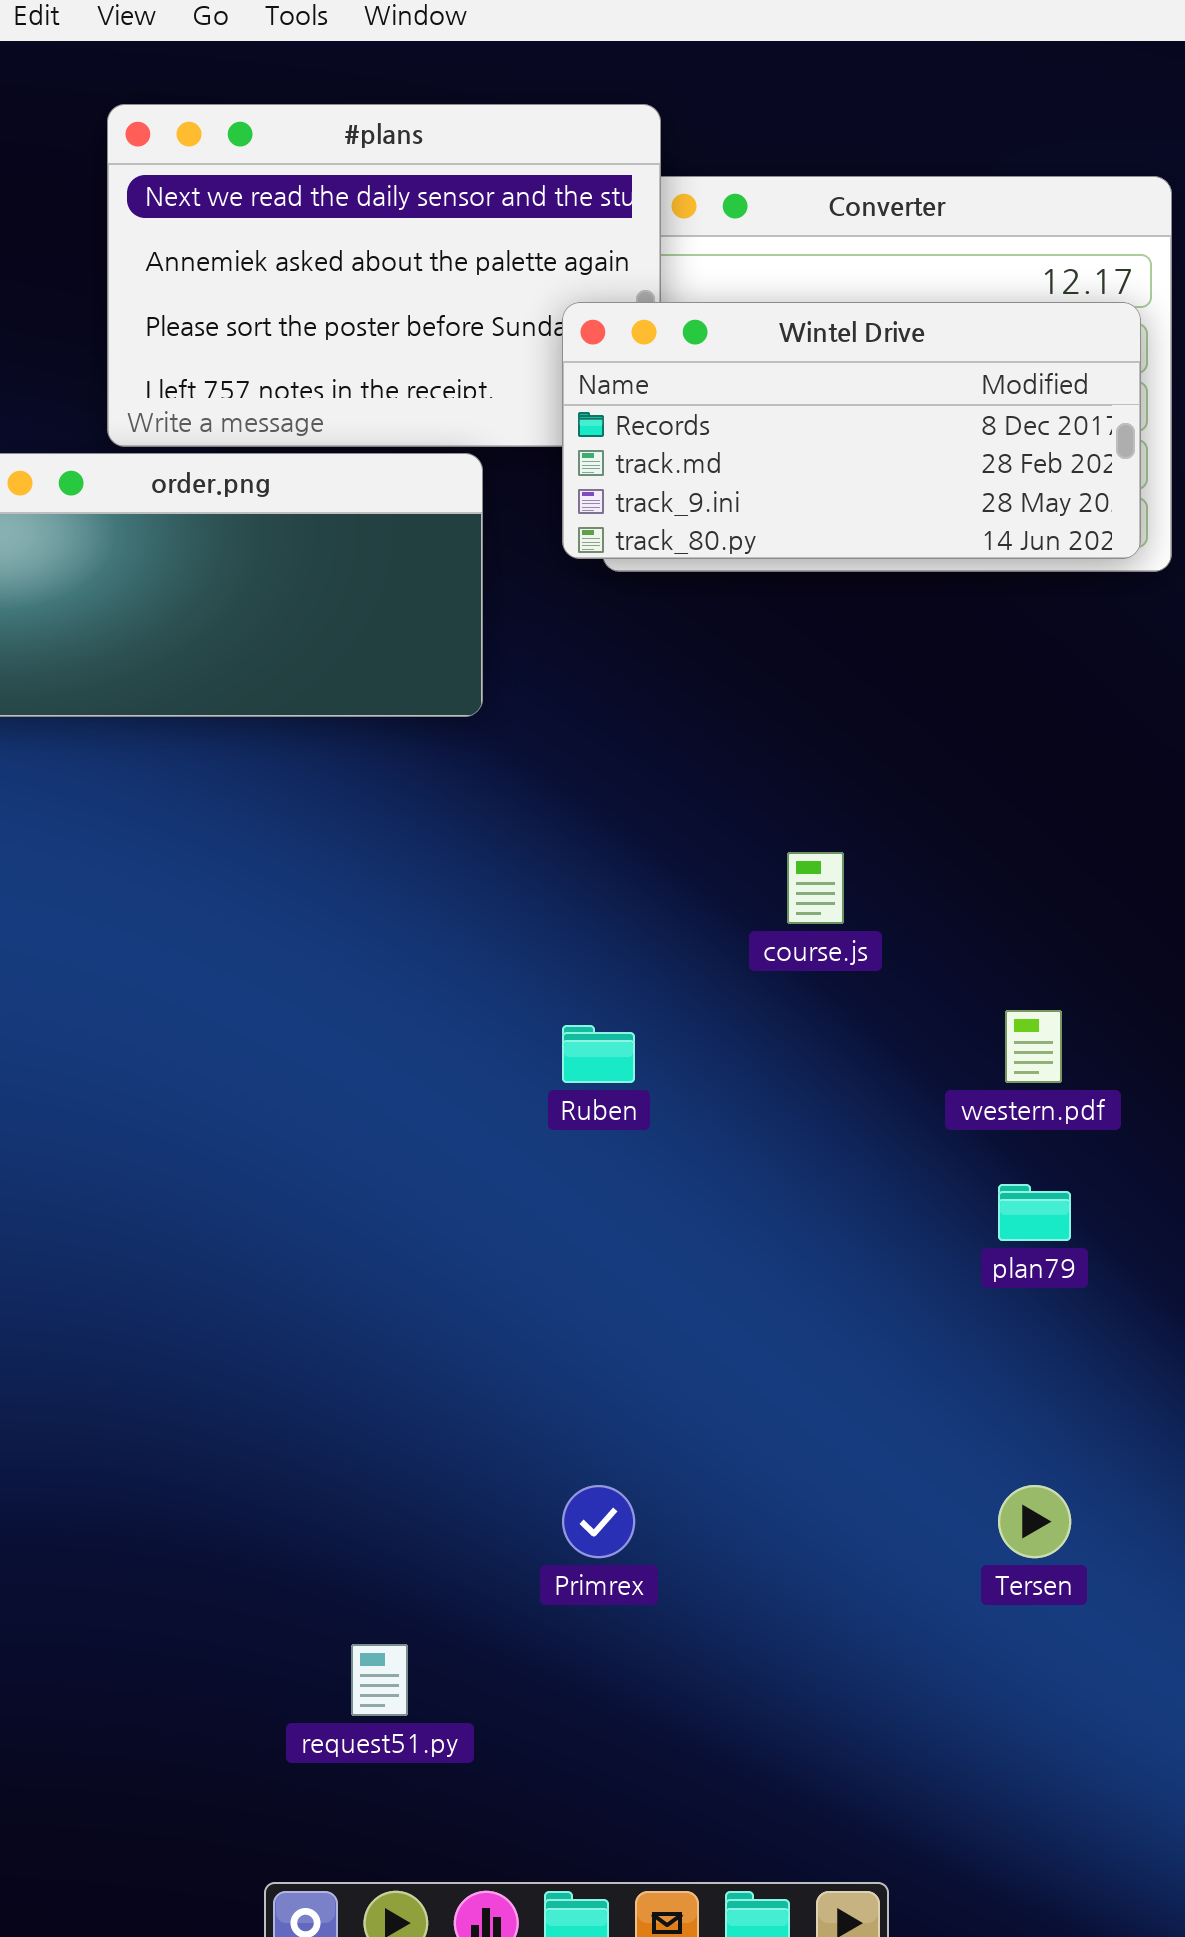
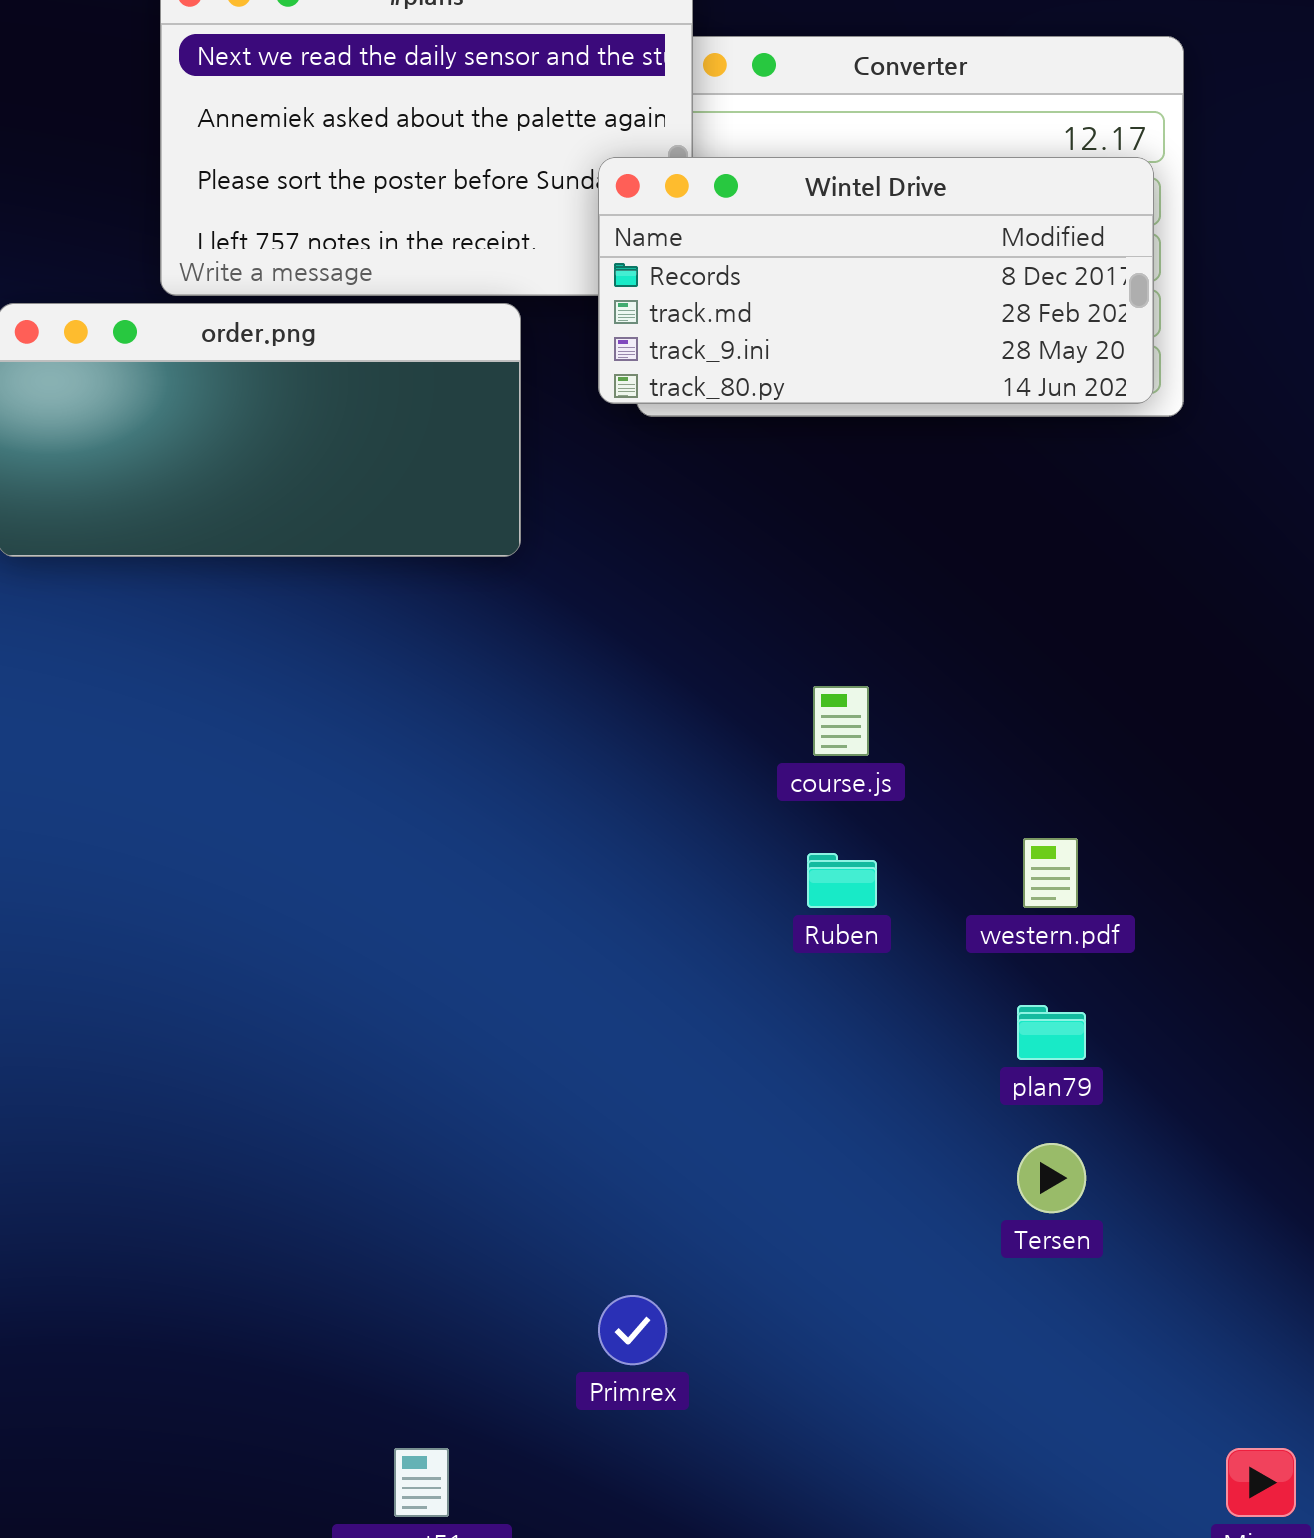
Ruben: [562,1025,635,1083] -> [807,853,877,908], moved
Tersen: [998,1485,1071,1558] -> [1017,1143,1086,1213], moved

